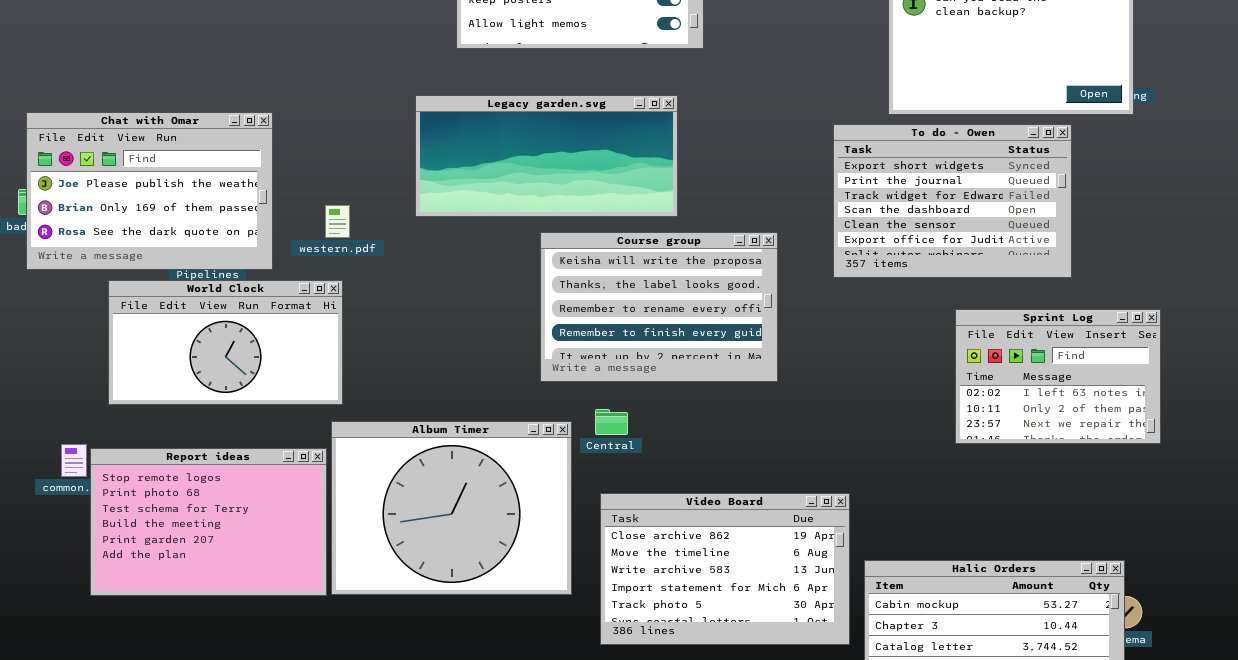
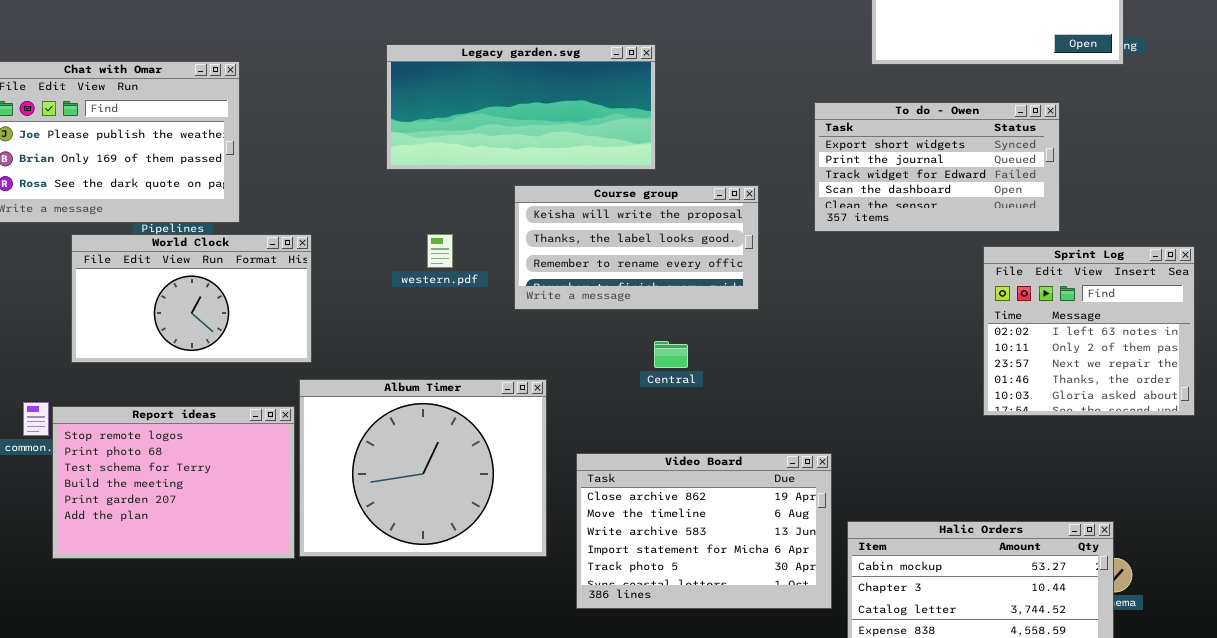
To do - Owen: [833,124,1072,278] -> [814,102,1060,232], resized
western.pdf: [325,205,350,238] -> [427,234,453,268], moved
Course group: [540,232,778,382] -> [514,185,759,310], resized
Sprint Log: [955,309,1161,444] -> [983,246,1195,416], moved, resized
Central: [595,409,628,435] -> [654,341,688,368], moved

